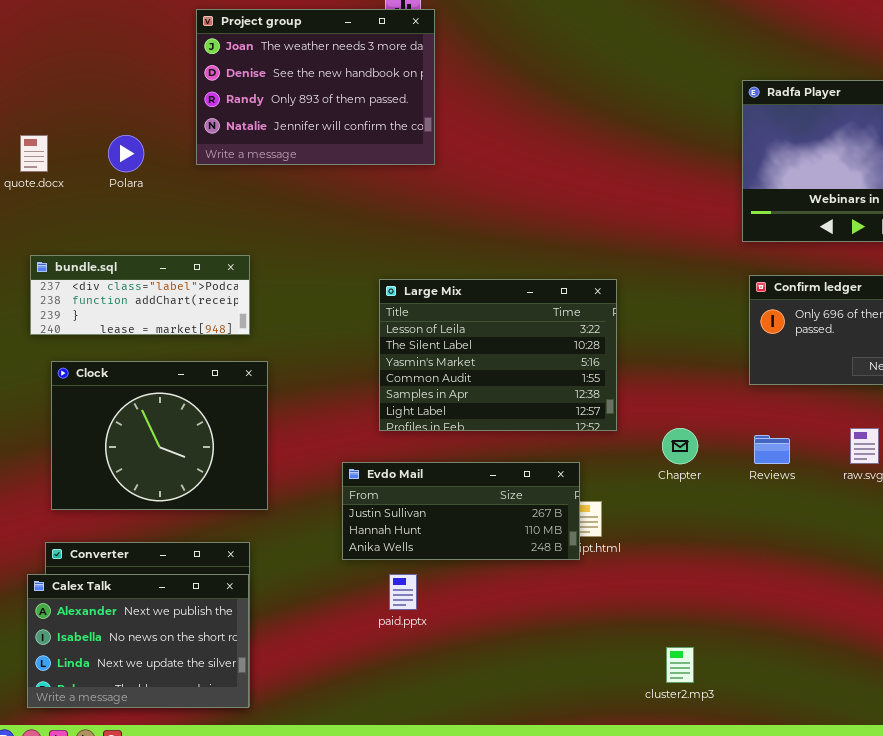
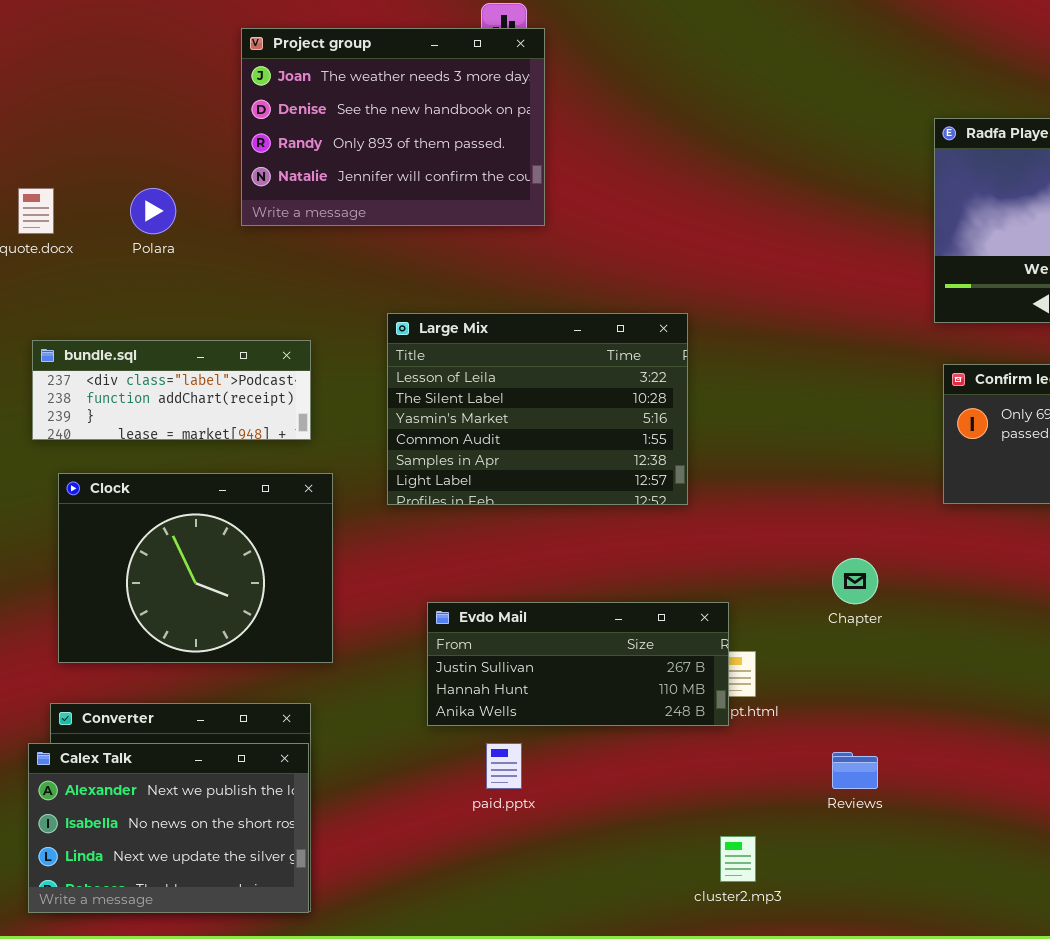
Large Mix: [379,279,617,431] -> [387,313,688,505], moved
Reviews: [754,435,790,464] -> [832,752,878,789], moved
cluster2.mp3: [666,647,694,683] -> [720,836,756,882], moved

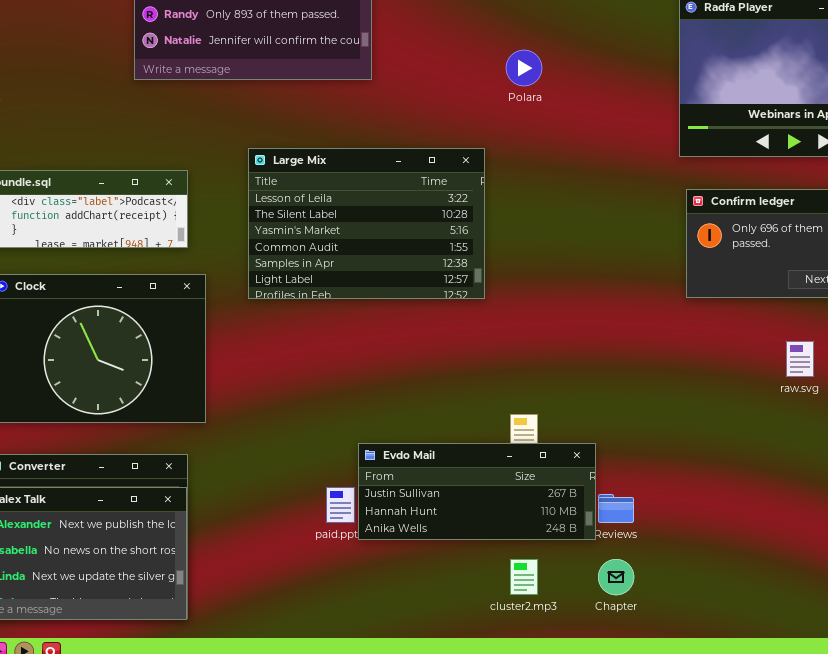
Polara: [130,188,176,234] -> [506,50,542,86], moved
Chapter: [832,558,878,604] -> [598,559,634,595], moved
Evdo Mail: [427,602,729,726] -> [358,443,596,540], moved

